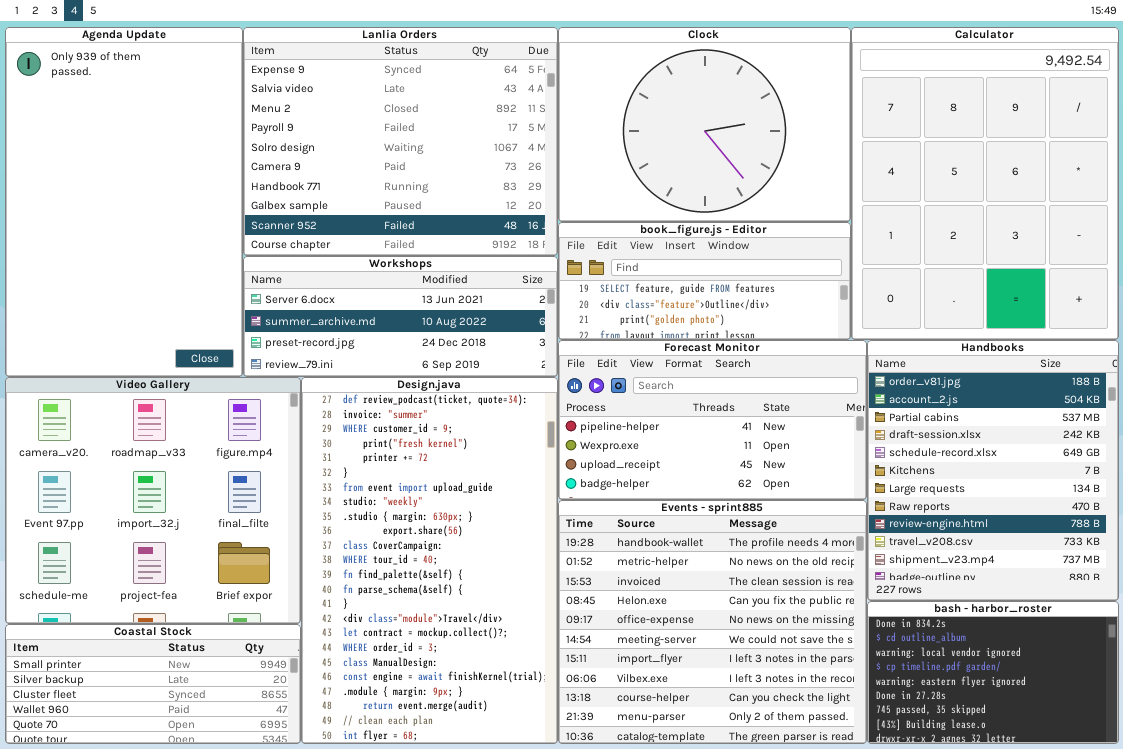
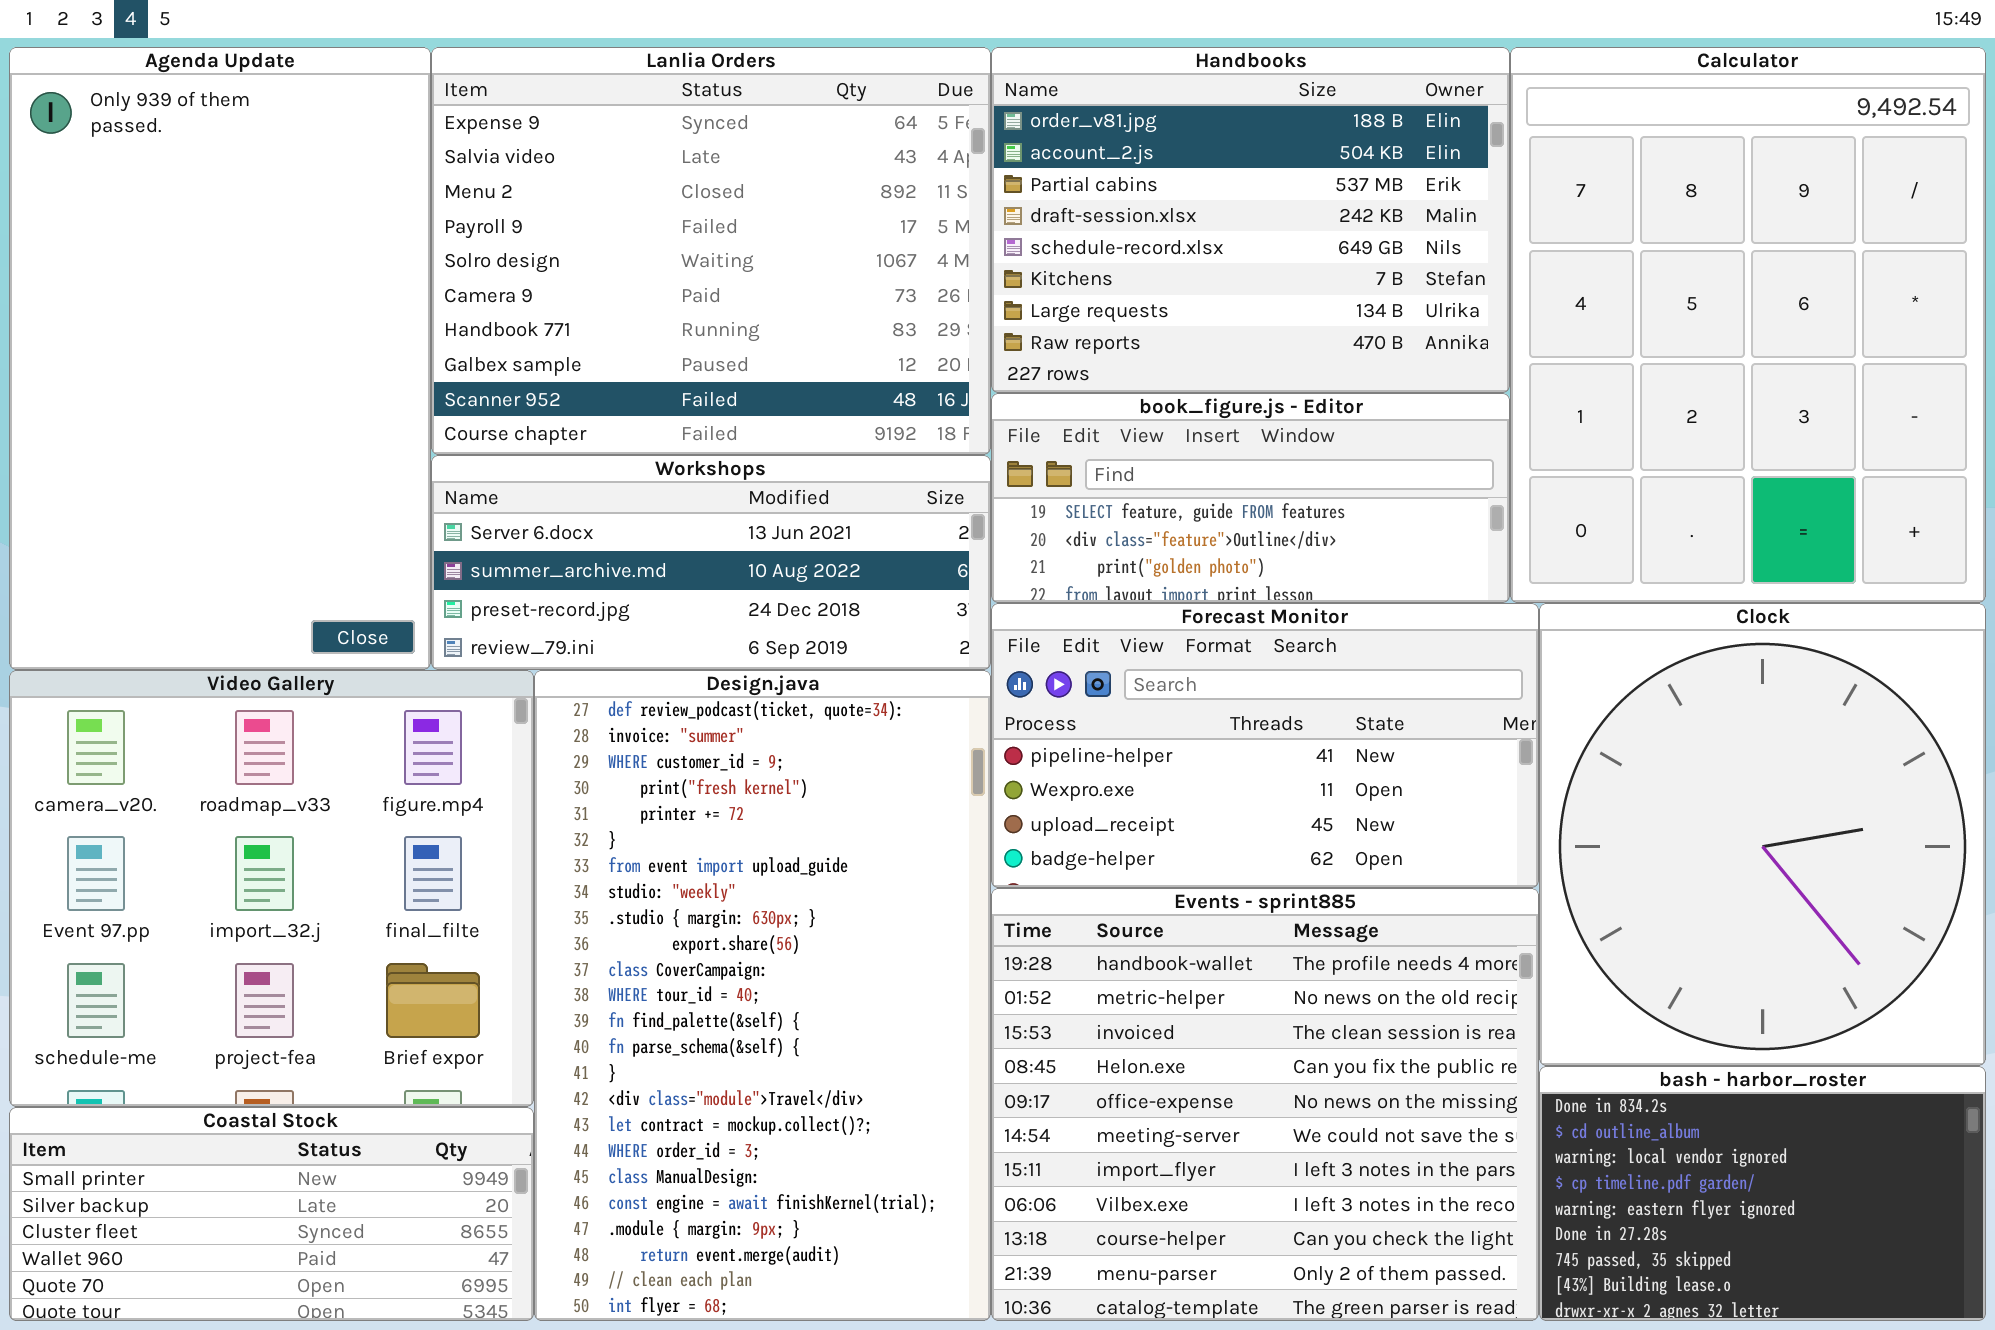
Clock: [558,27,851,222] -> [1539,603,1986,1066], moved, resized
Handbooks: [867,340,1119,601] -> [991,47,1510,393], moved, resized

